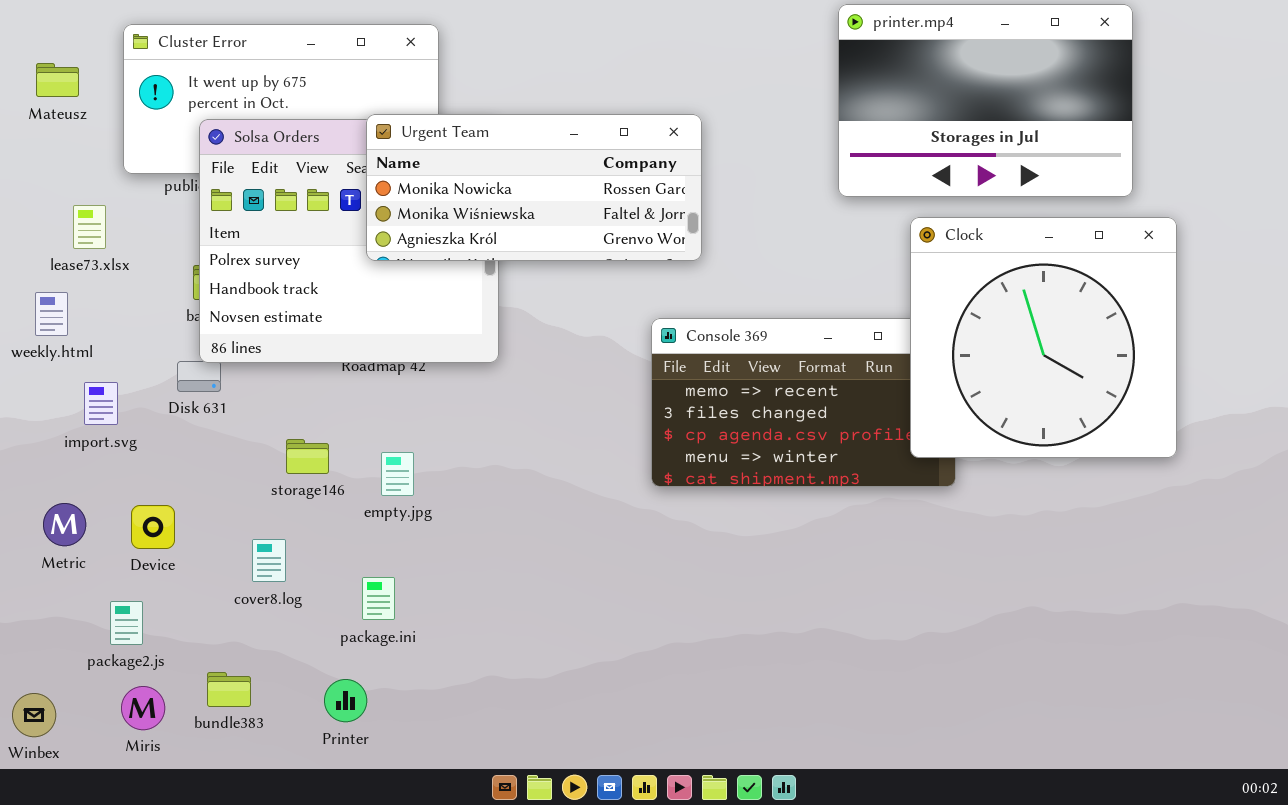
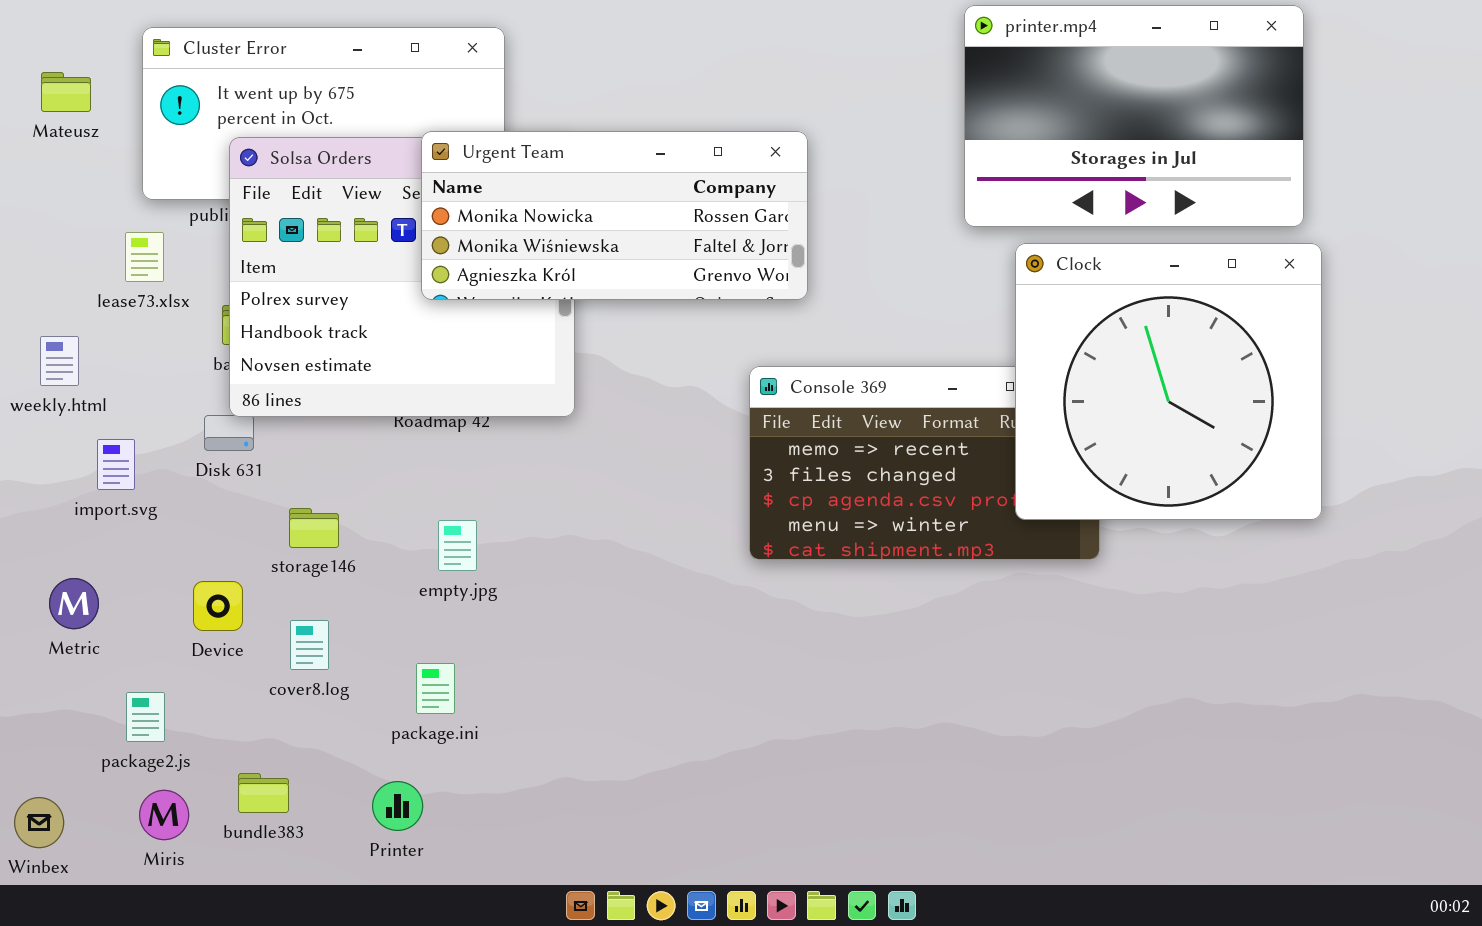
lease73.xlsx: [73,205,106,249] -> [125,232,164,282], moved
Clock: [910,217,1177,458] -> [1015,243,1322,520], moved
storage146: [286,439,329,474] -> [289,508,339,548], moved
Device: [131,505,175,549] -> [193,581,243,631], moved

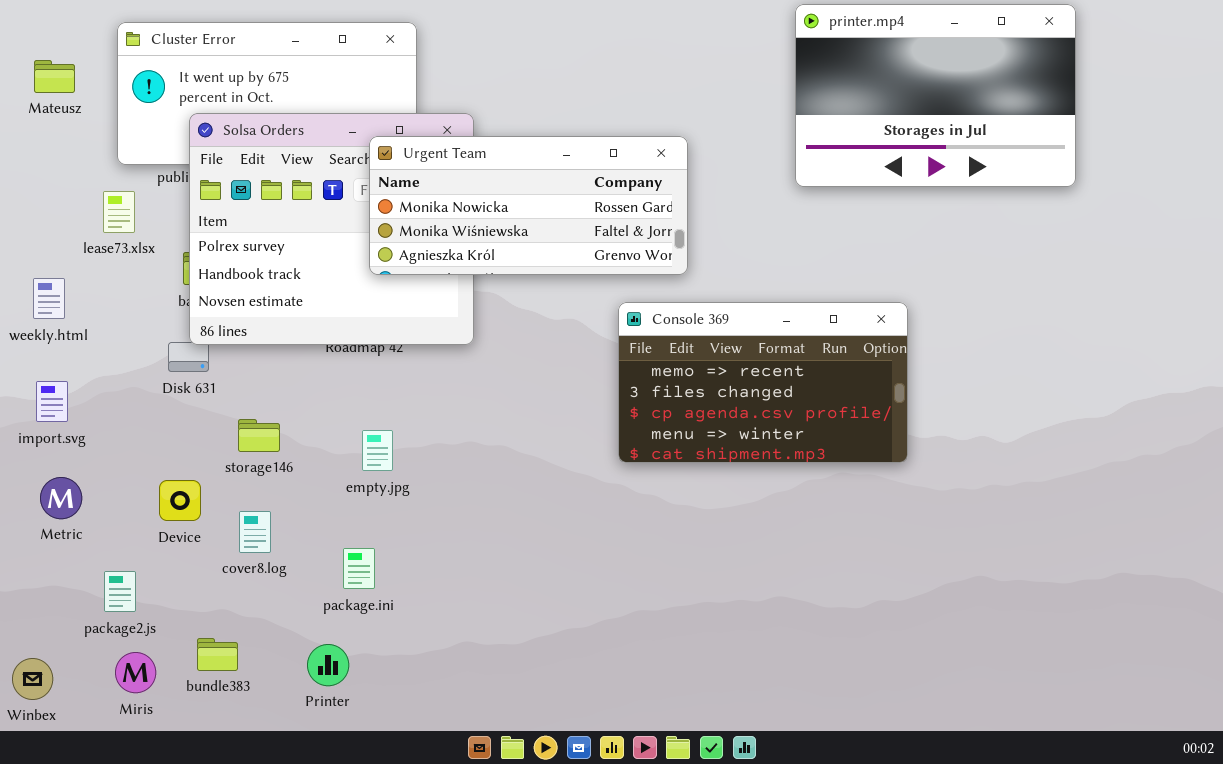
Urgent Team: [421,131,808,300] -> [369,136,688,275], moved
Clock: [1015,243,1322,520] -> none, closed
import.svg: [97,439,135,490] -> [36,381,68,422], moved

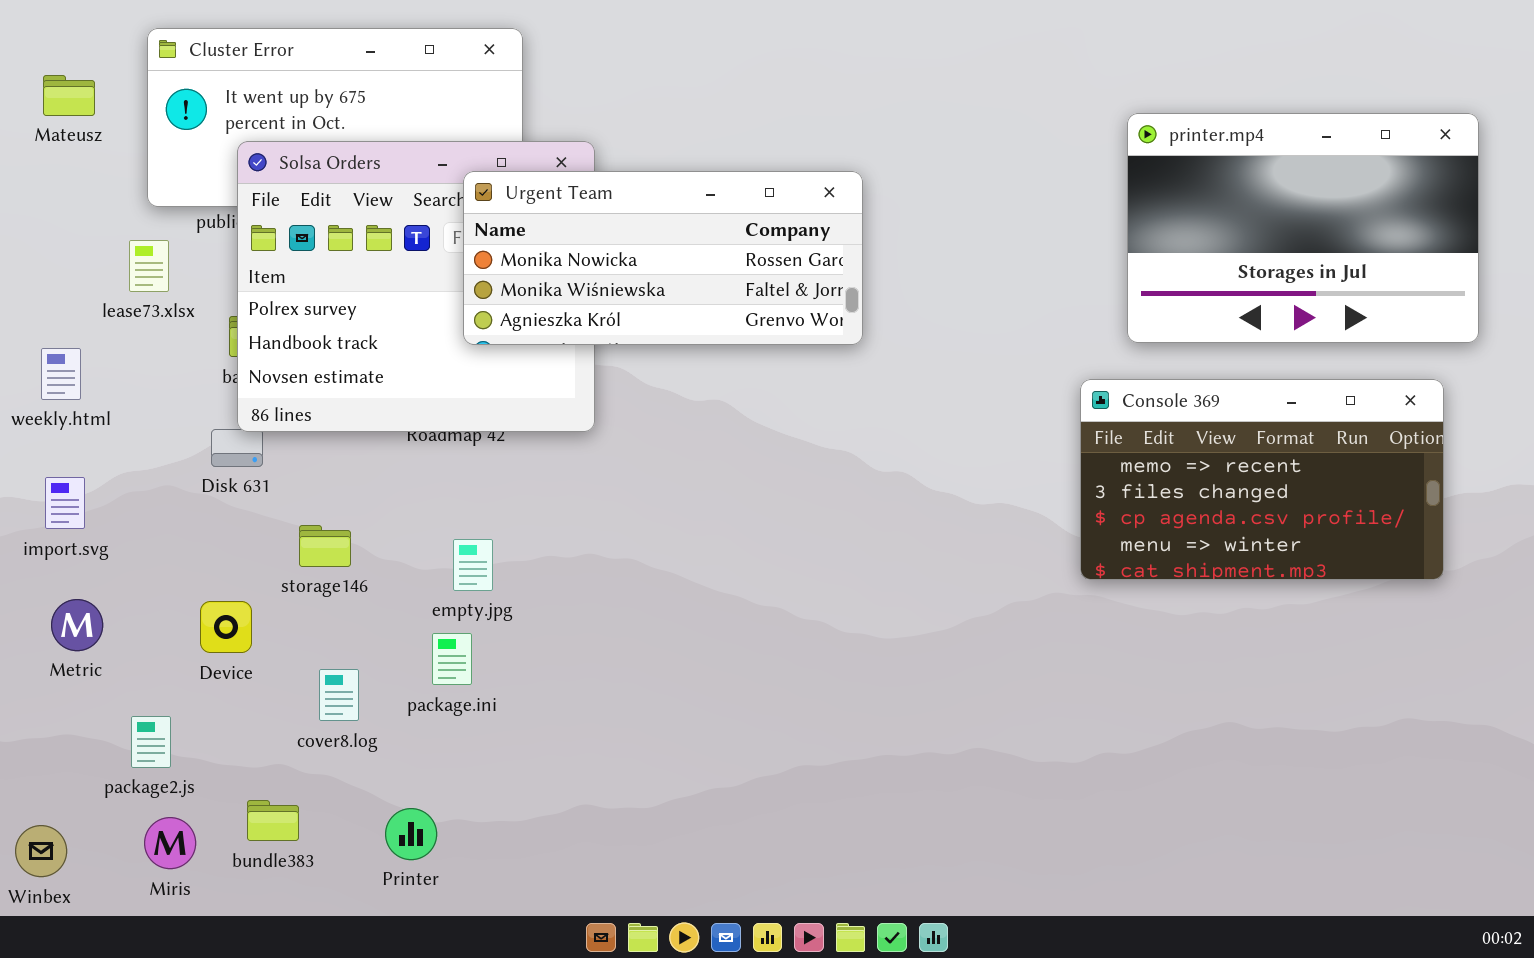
printer.mp4: [795,4,1076,187] -> [1127,113,1479,343], moved
Console 369: [618,302,908,463] -> [1080,379,1444,580], moved
cover8.log: [239,511,271,553] -> [319,669,359,721], moved
package.ini: [343,548,375,589] -> [432,633,472,685], moved

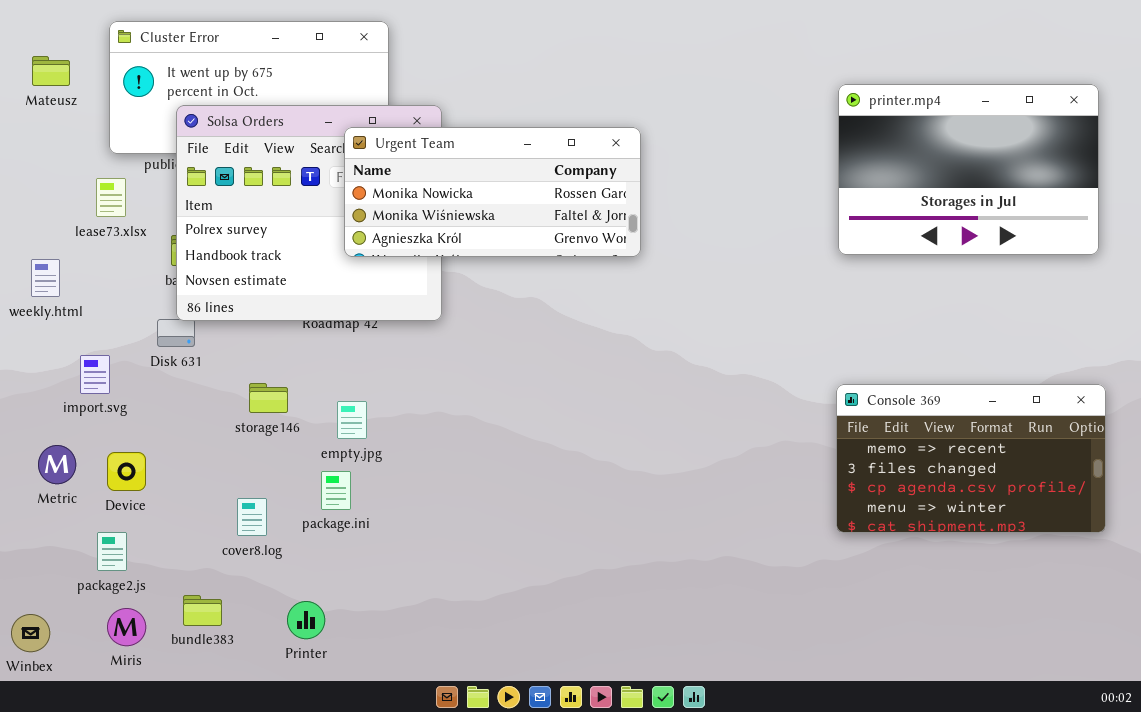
Console 369: [1080,379,1444,580] -> [836,384,1106,533], moved
import.svg: [45,477,85,529] -> [80,355,110,394], moved
storage146: [299,525,351,567] -> [249,383,288,413], moved
Device: [200,601,252,653] -> [107,452,146,491], moved

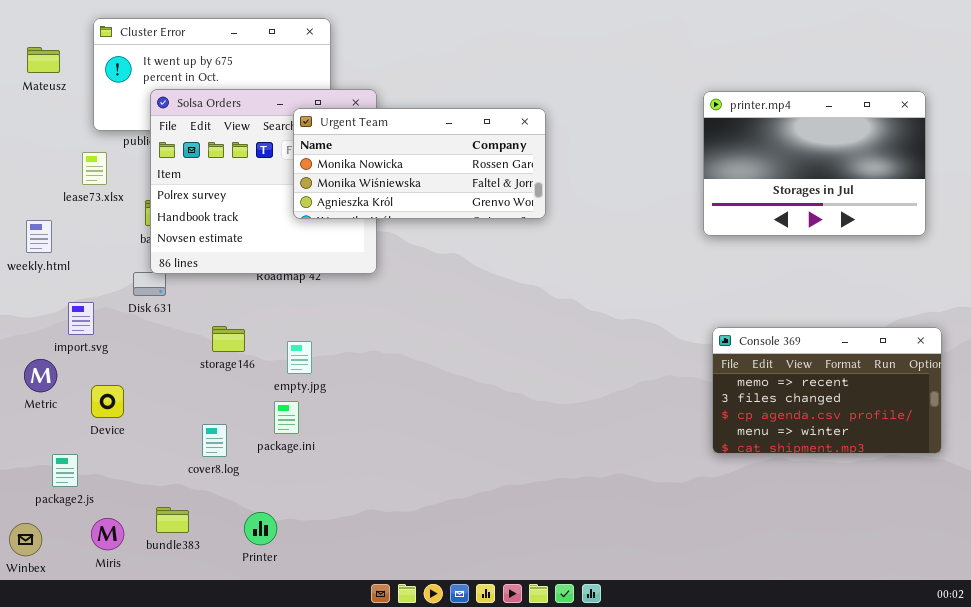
printer.mp4: [838,84,1099,255] -> [703,91,926,236], moved
Metric: [38,445,76,484] -> [24,359,57,392], moved
package2.js: [97,532,127,571] -> [52,454,78,487], moved

